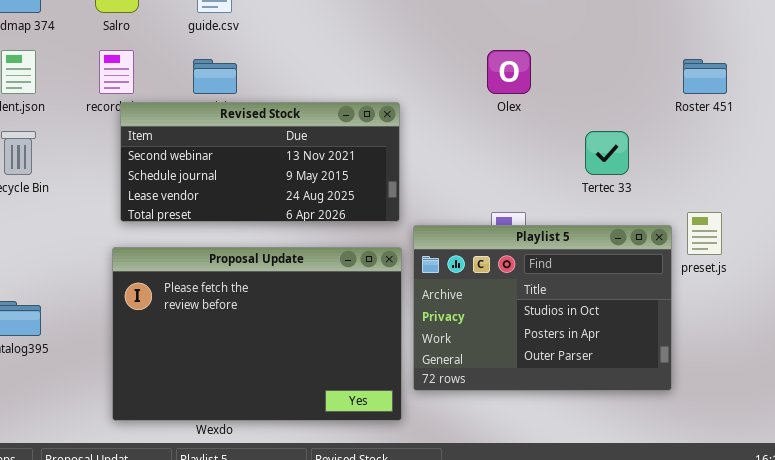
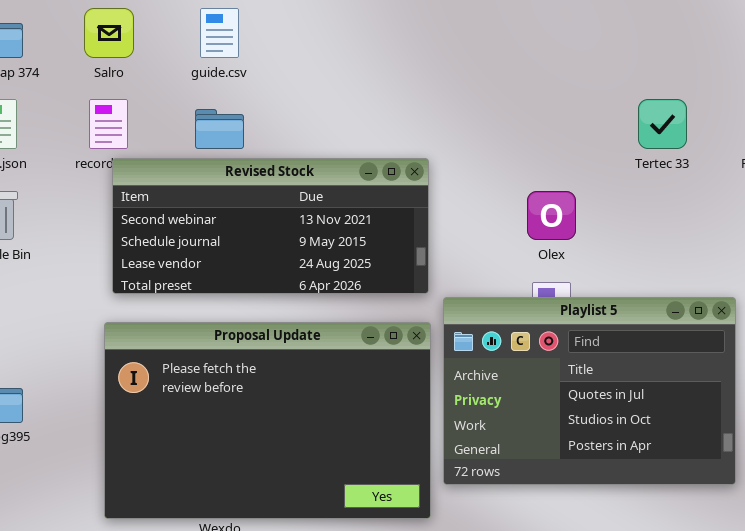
Olex: [487,50,531,94] -> [527,191,576,240], moved
Tertec 33: [585,131,629,175] -> [638,99,687,149], moved
Playlist 5: [413,225,672,391] -> [443,297,736,485], scrolled up 1 row

